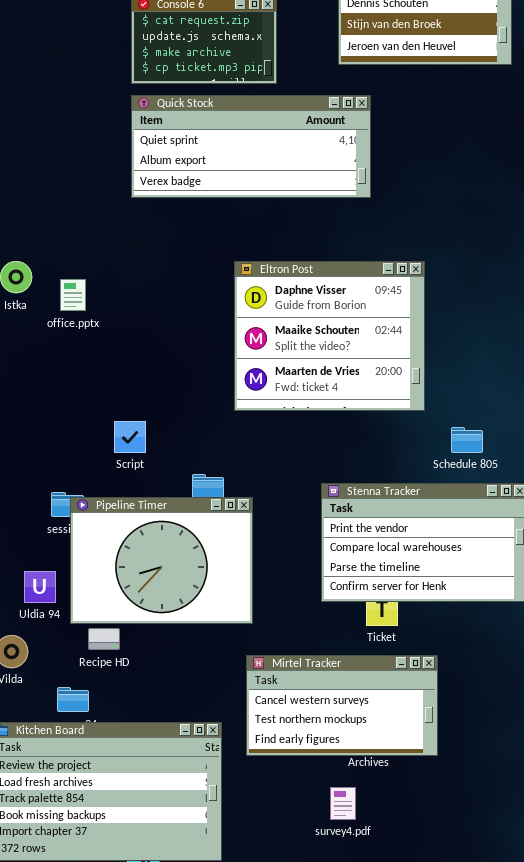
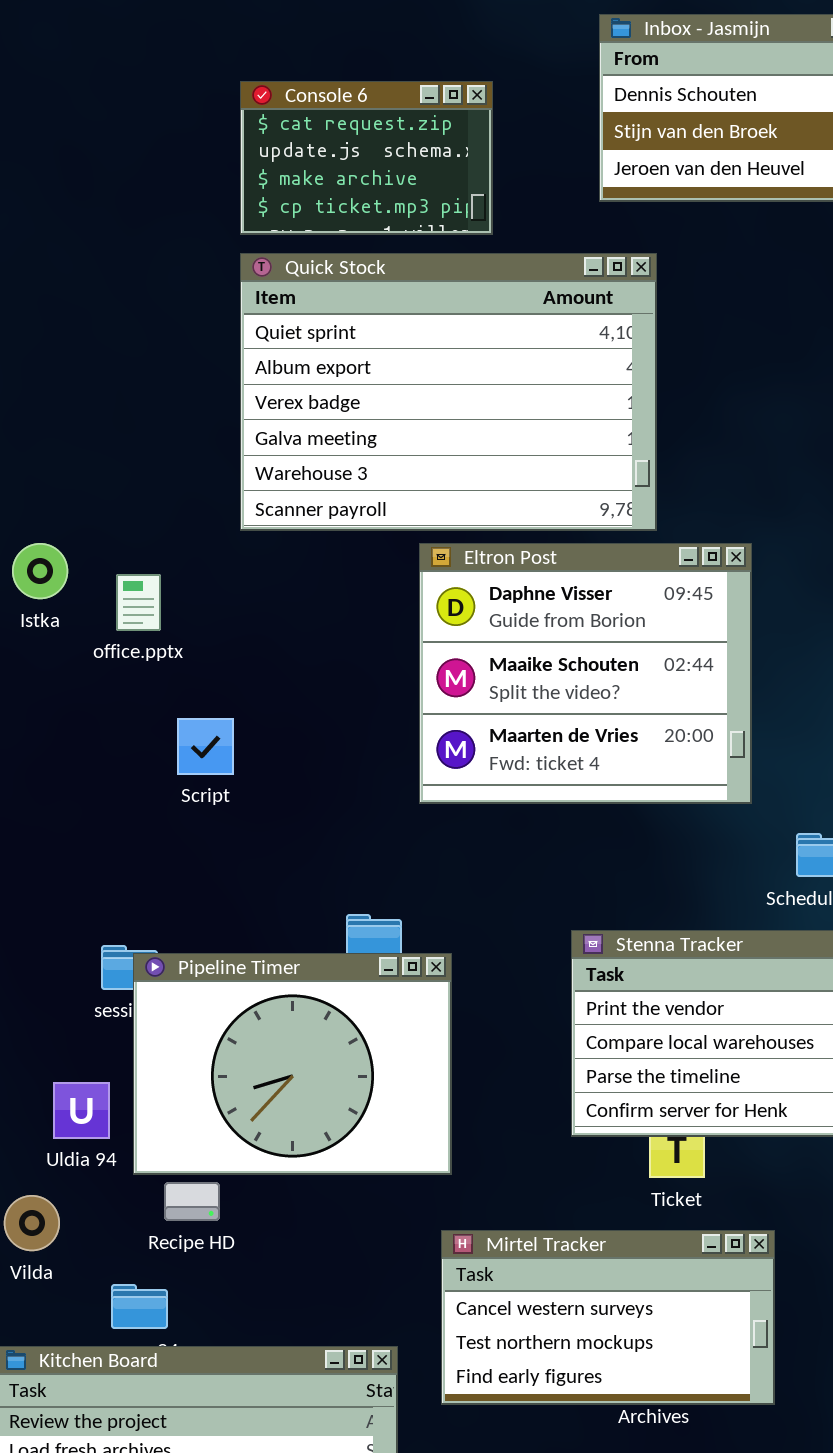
Quick Stock: [131,95,371,198] -> [240,253,657,531], resized
Script: [114,421,146,453] -> [177,718,234,775], moved

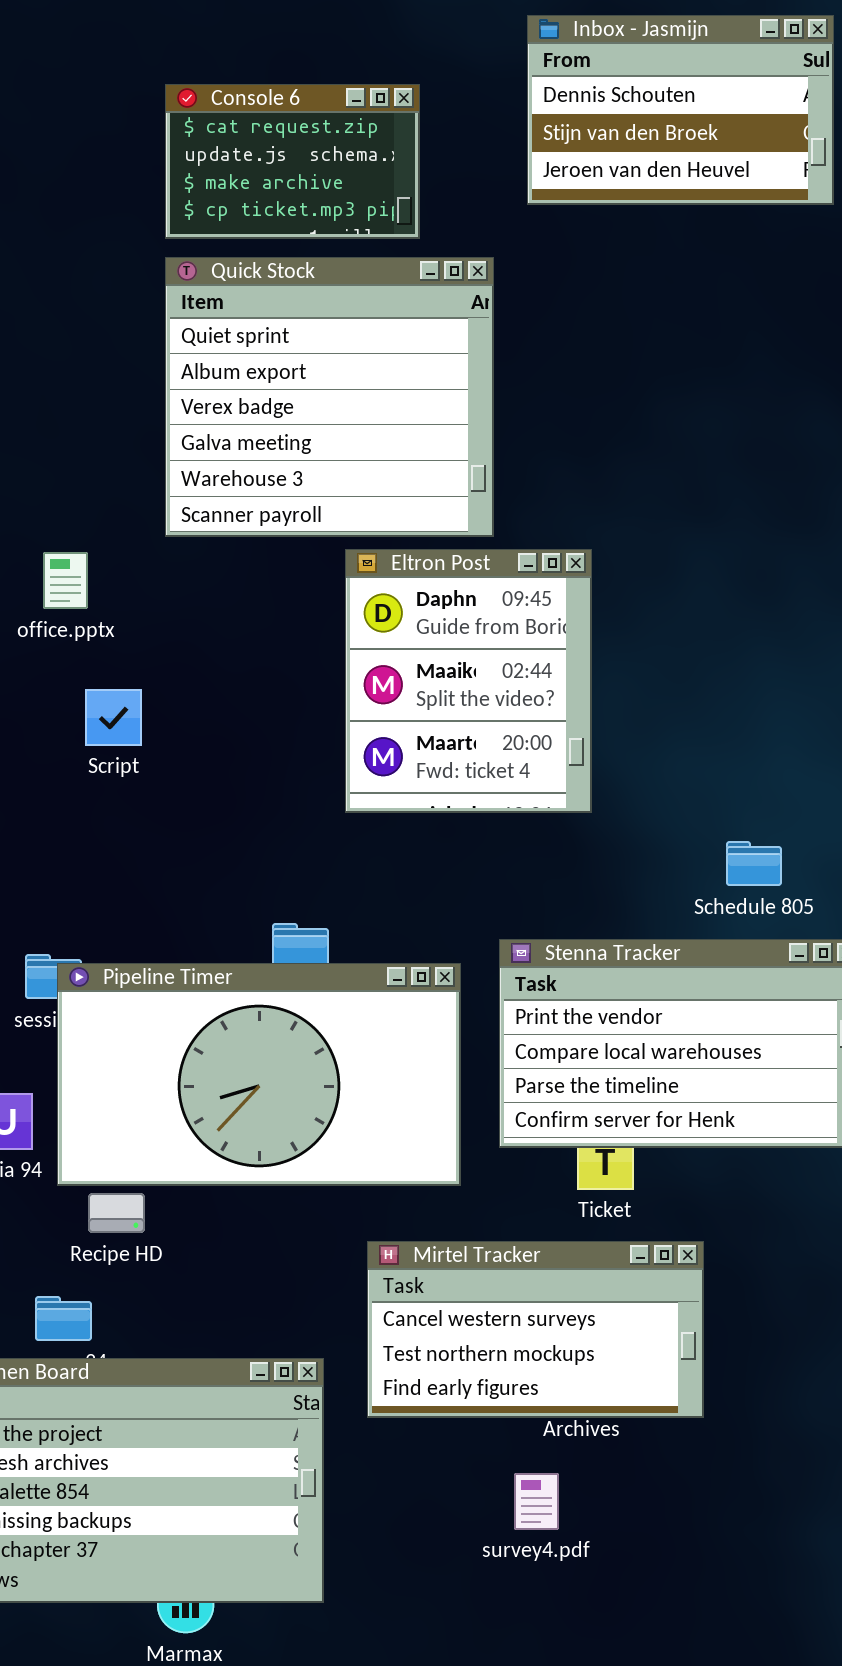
Quick Stock: [240,253,657,531] -> [165,257,494,537], resized
Eltron Post: [419,543,752,804] -> [345,549,592,813], resized
office.pptx: [116,574,161,631] -> [43,552,88,609], moved
Script: [177,718,234,775] -> [85,689,142,746], moved
Pipeline Timer: [133,953,452,1175] -> [57,963,461,1186], resized

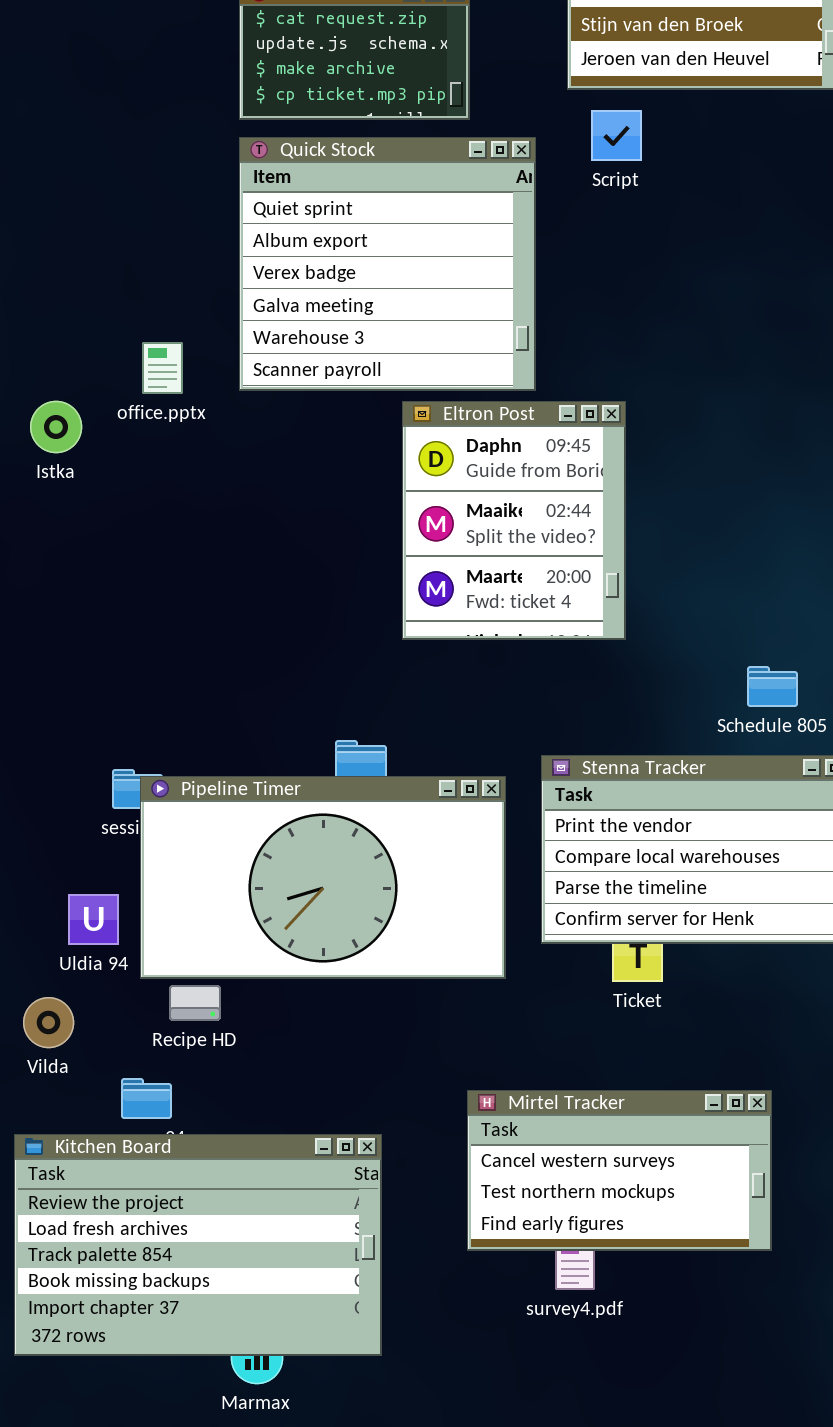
office.pptx: [43,552,88,609] -> [142,342,183,394], moved
Script: [85,689,142,746] -> [591,110,642,161], moved
Mirtel Tracker: [367,1241,704,1418] -> [467,1090,772,1251], moved

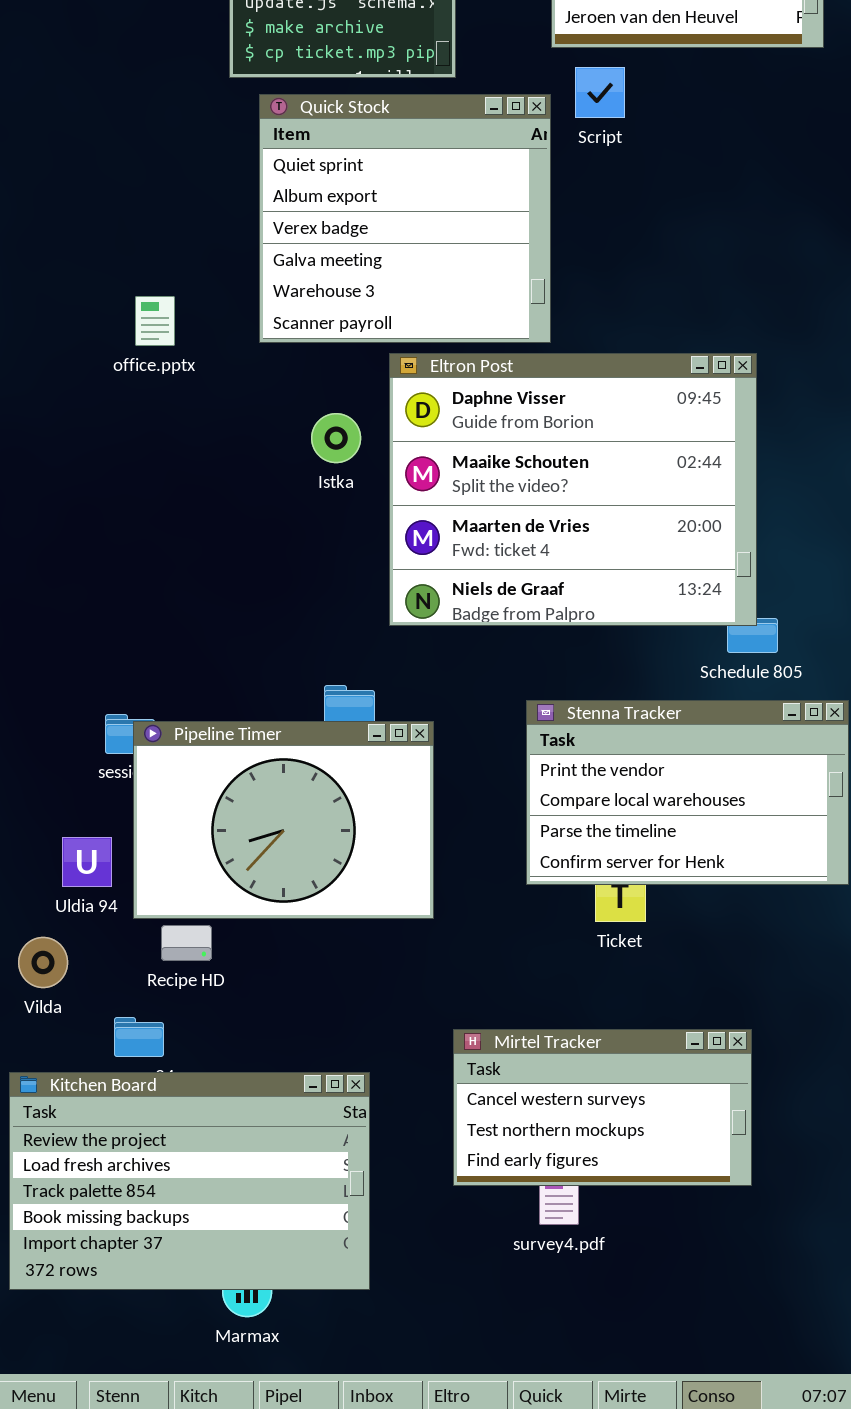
Quick Stock: [239,137,536,391] -> [259,94,551,343], moved
Istka: [30,401,82,453] -> [311,413,361,463], moved
Eltron Post: [402,401,626,640] -> [389,353,757,626], resized
Pipeline Timer: [140,776,506,979] -> [133,721,434,919], resized

